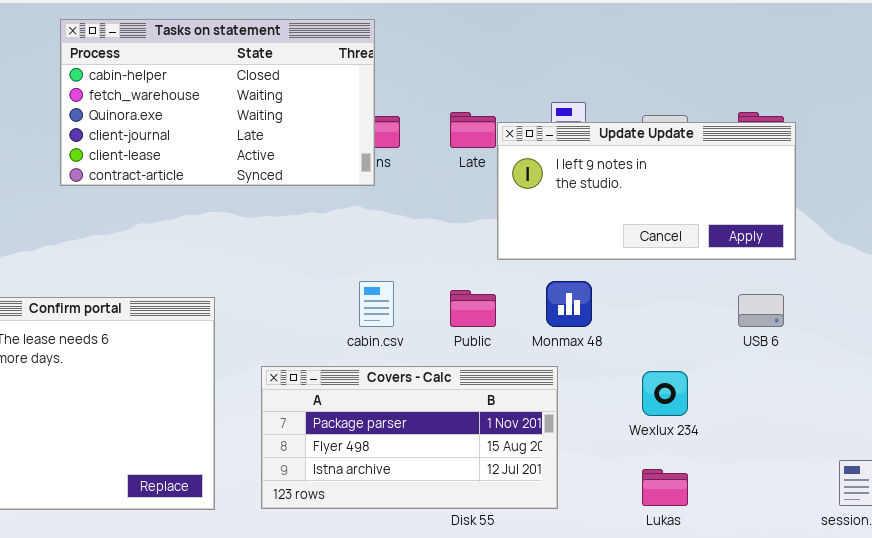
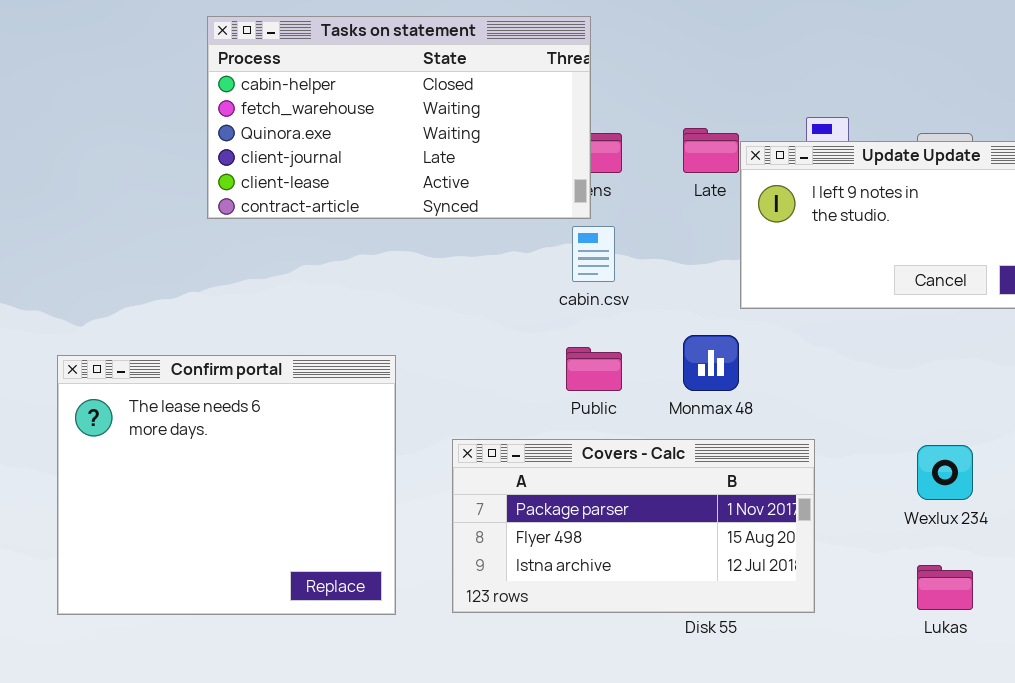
cabin.csv: [359,281,394,327] -> [572,226,615,282], moved
Monmax 48: [546,281,592,327] -> [683,335,739,391], moved
Public: [450,290,496,327] -> [566,347,622,391], moved

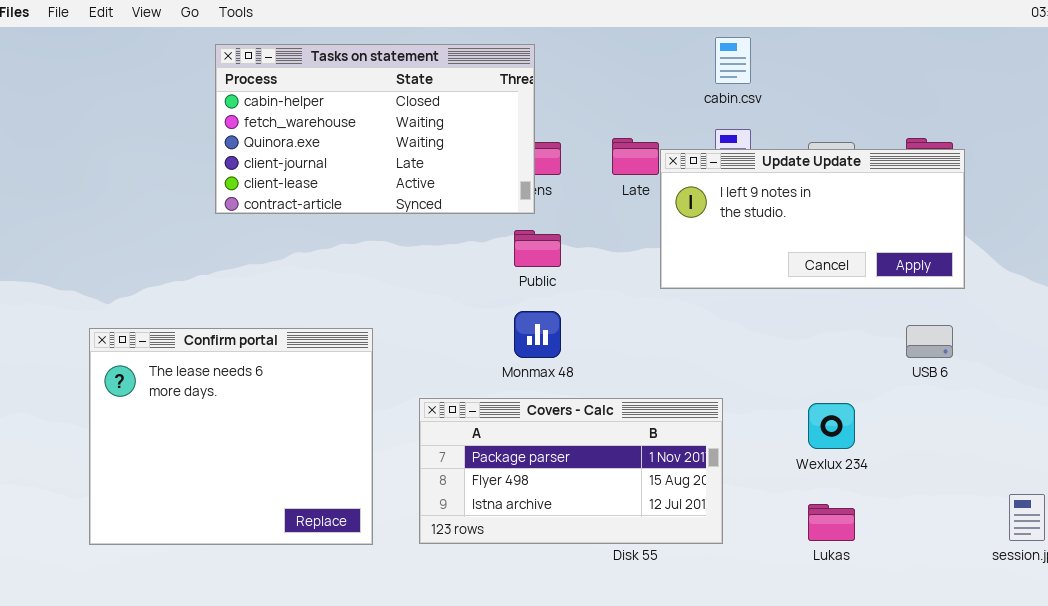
cabin.csv: [572,226,615,282] -> [715,37,751,84], moved
Monmax 48: [683,335,739,391] -> [514,311,561,358], moved
Public: [566,347,622,391] -> [514,230,561,267], moved

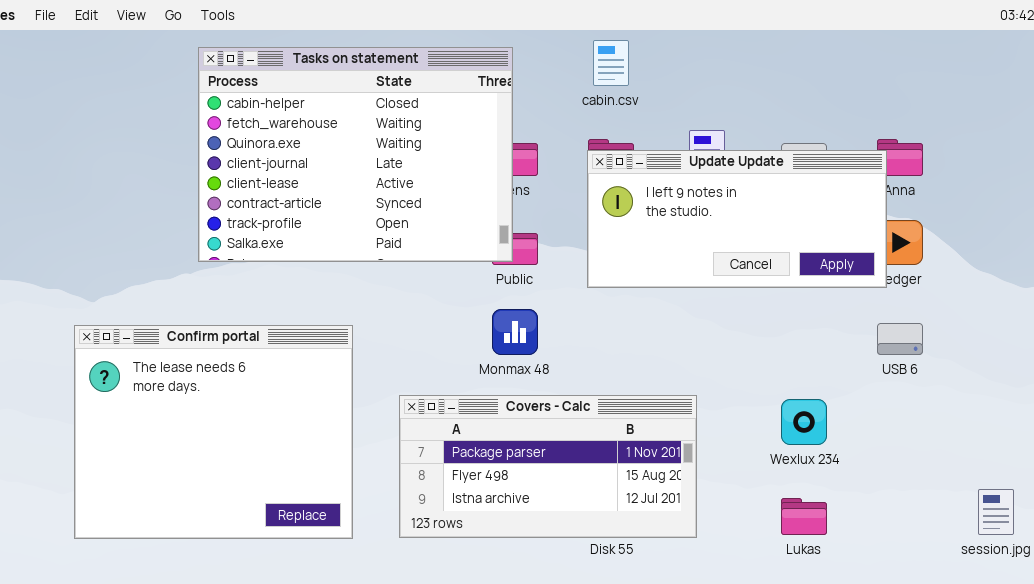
cabin.csv: [715,37,751,84] -> [593,40,629,86], moved
Tasks on statement: [215,44,535,214] -> [198,47,513,262], resized
Update Update: [660,149,965,289] -> [587,150,887,288], moved

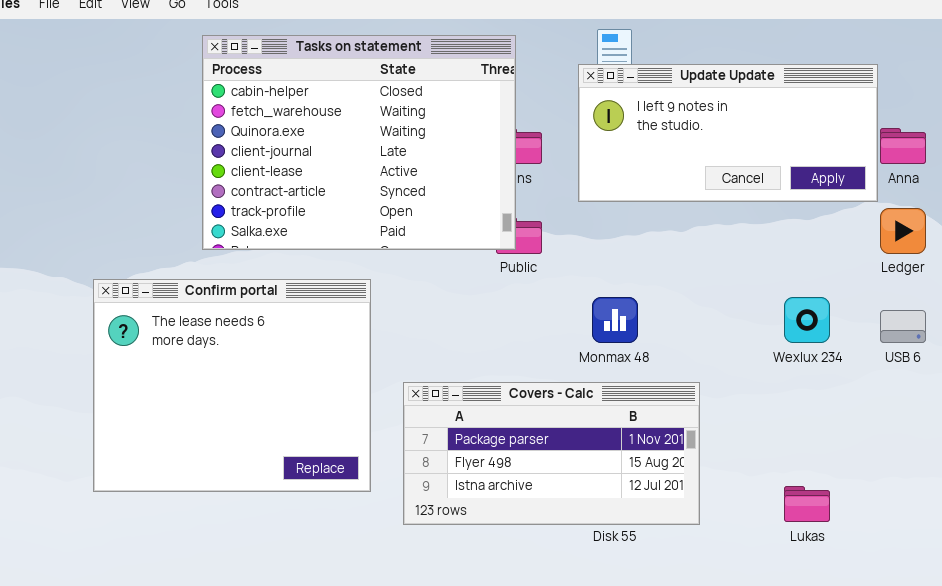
Update Update: [587,150,887,288] -> [578,64,878,202], moved
Monmax 48: [492,309,538,355] -> [592,297,638,343], moved
Confirm portal: [74,325,353,539] -> [93,279,371,492], moved
Wexlux 234: [781,399,827,445] -> [784,297,830,343], moved

